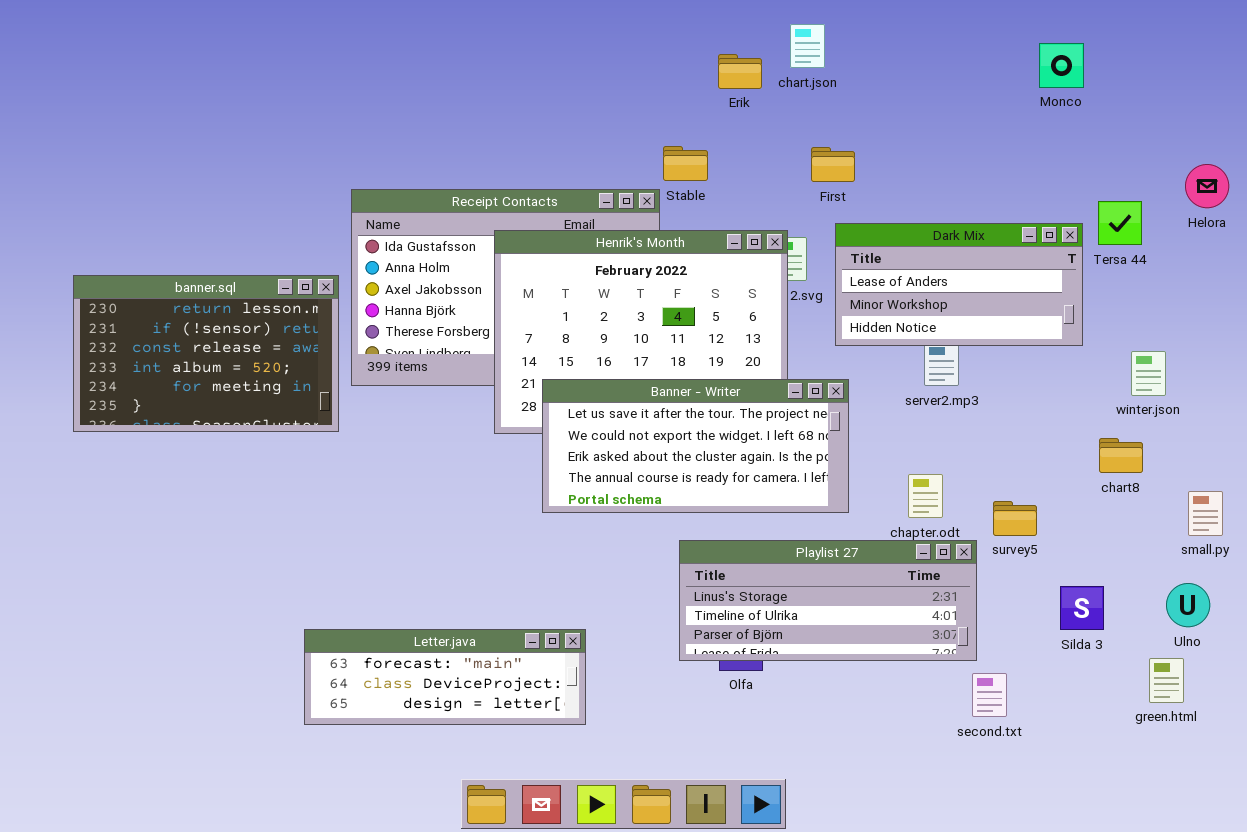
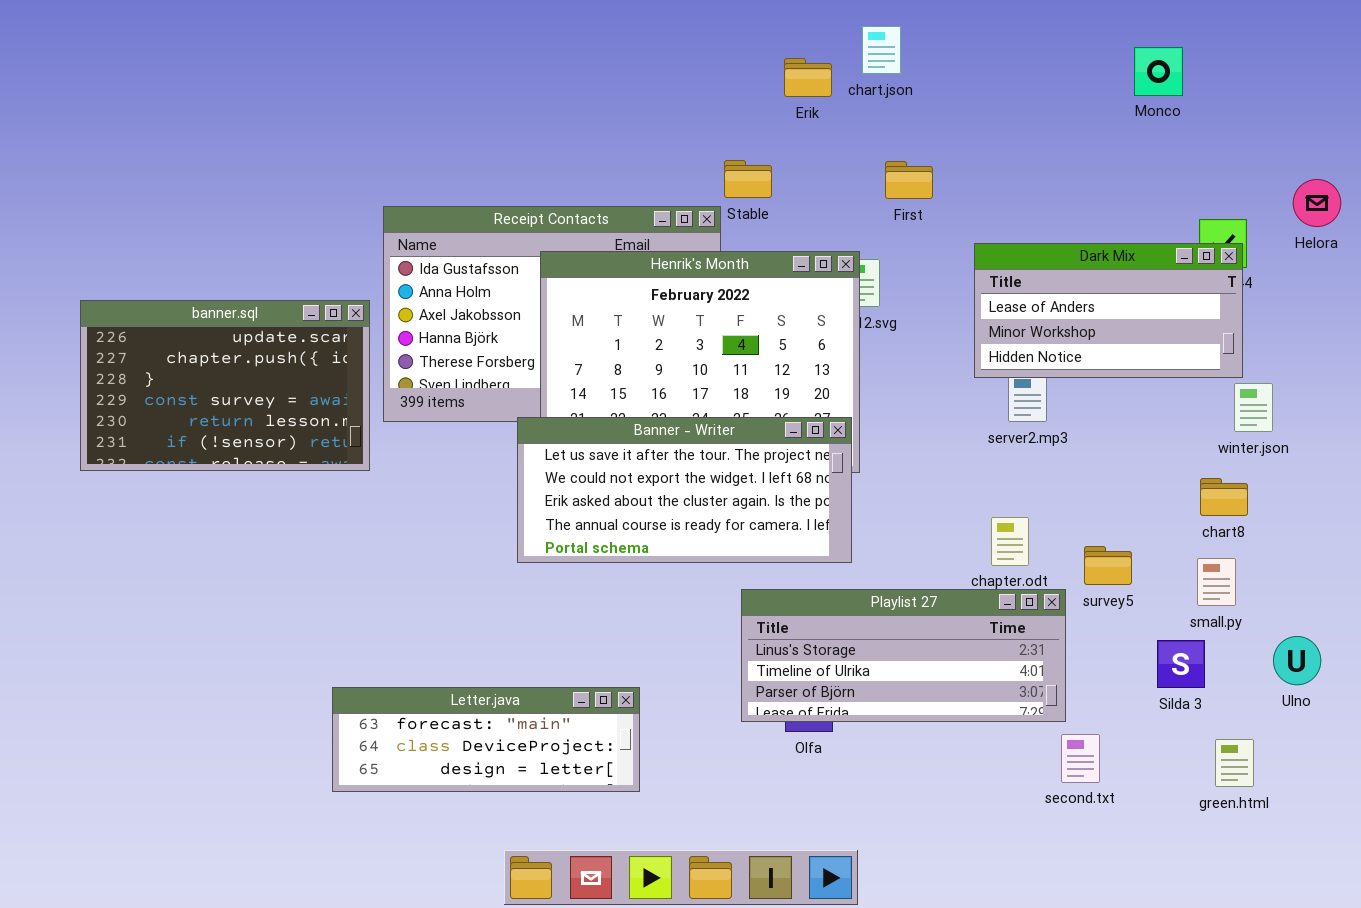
Dark Mix: [835,223,1083,346] -> [974,243,1243,378], moved
banner.sql: [73,275,339,432] -> [80,300,370,471], scrolled up 4 rows
Banner - Writer: [542,379,849,513] -> [517,417,852,563], moved
small.py: [1188,491,1223,536] -> [1197,558,1236,606], moved
green.html: [1149,658,1184,703] -> [1215,739,1254,787], moved

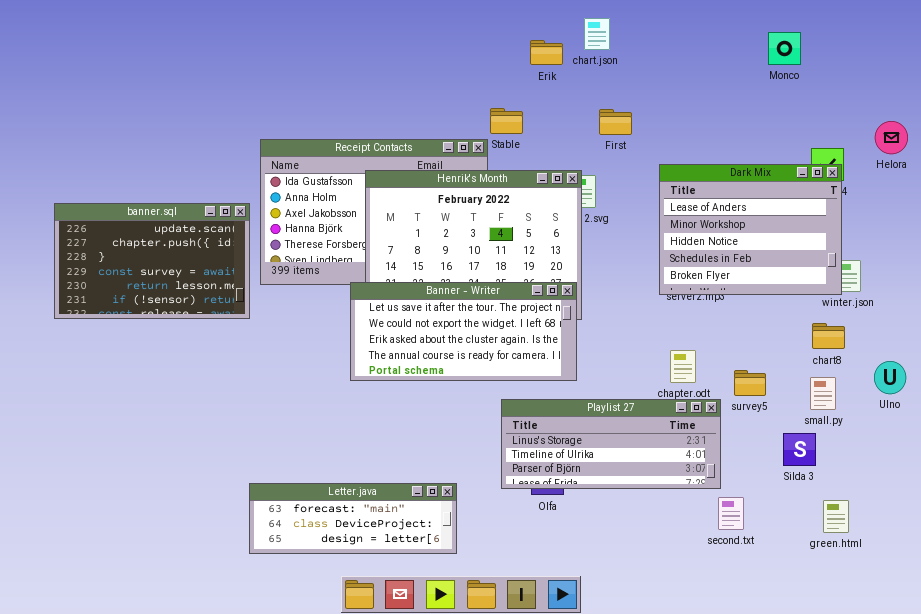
Dark Mix: [974,243,1243,378] -> [659,164,842,295], resized
Ulno: [1273,636,1321,685] -> [874,361,906,394], moved
Letter.java: [332,687,640,792] -> [249,483,457,554], moved

